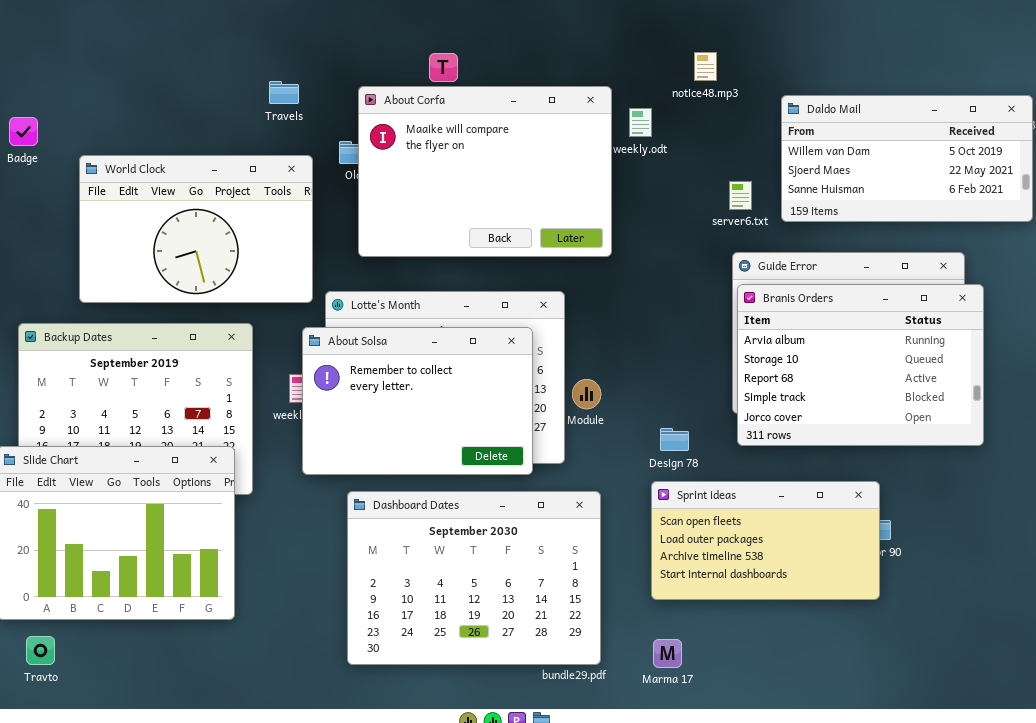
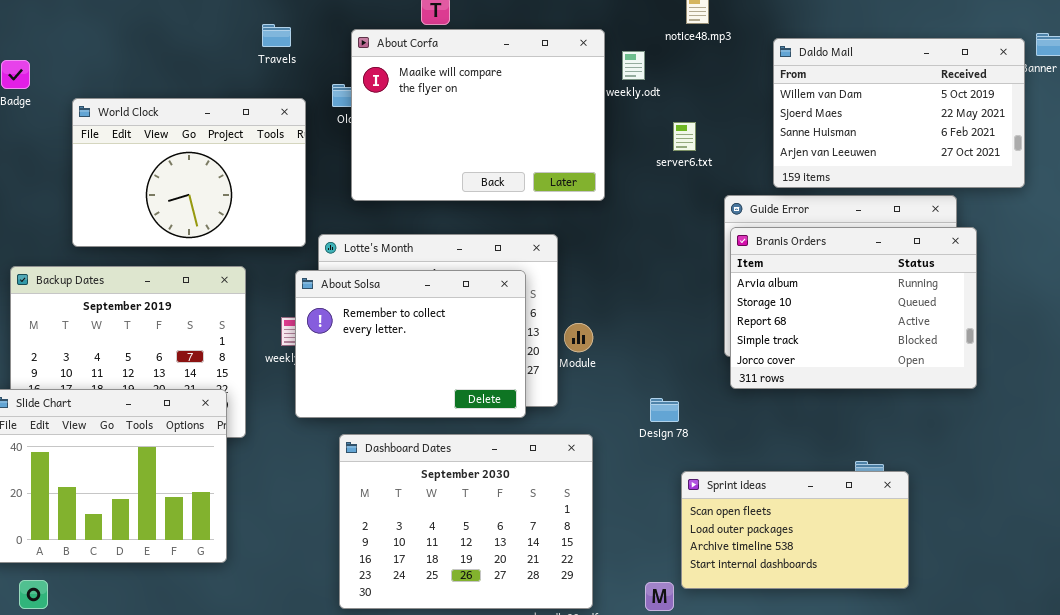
Daldo Mail: [781,95,1033,222] -> [773,38,1025,188], resized
server6.txt: [729,181,752,210] -> [673,122,696,151], moved
Design 78: [660,428,689,451] -> [650,398,679,422], moved
Sprint ideas: [651,481,880,600] -> [681,471,909,589], moved

